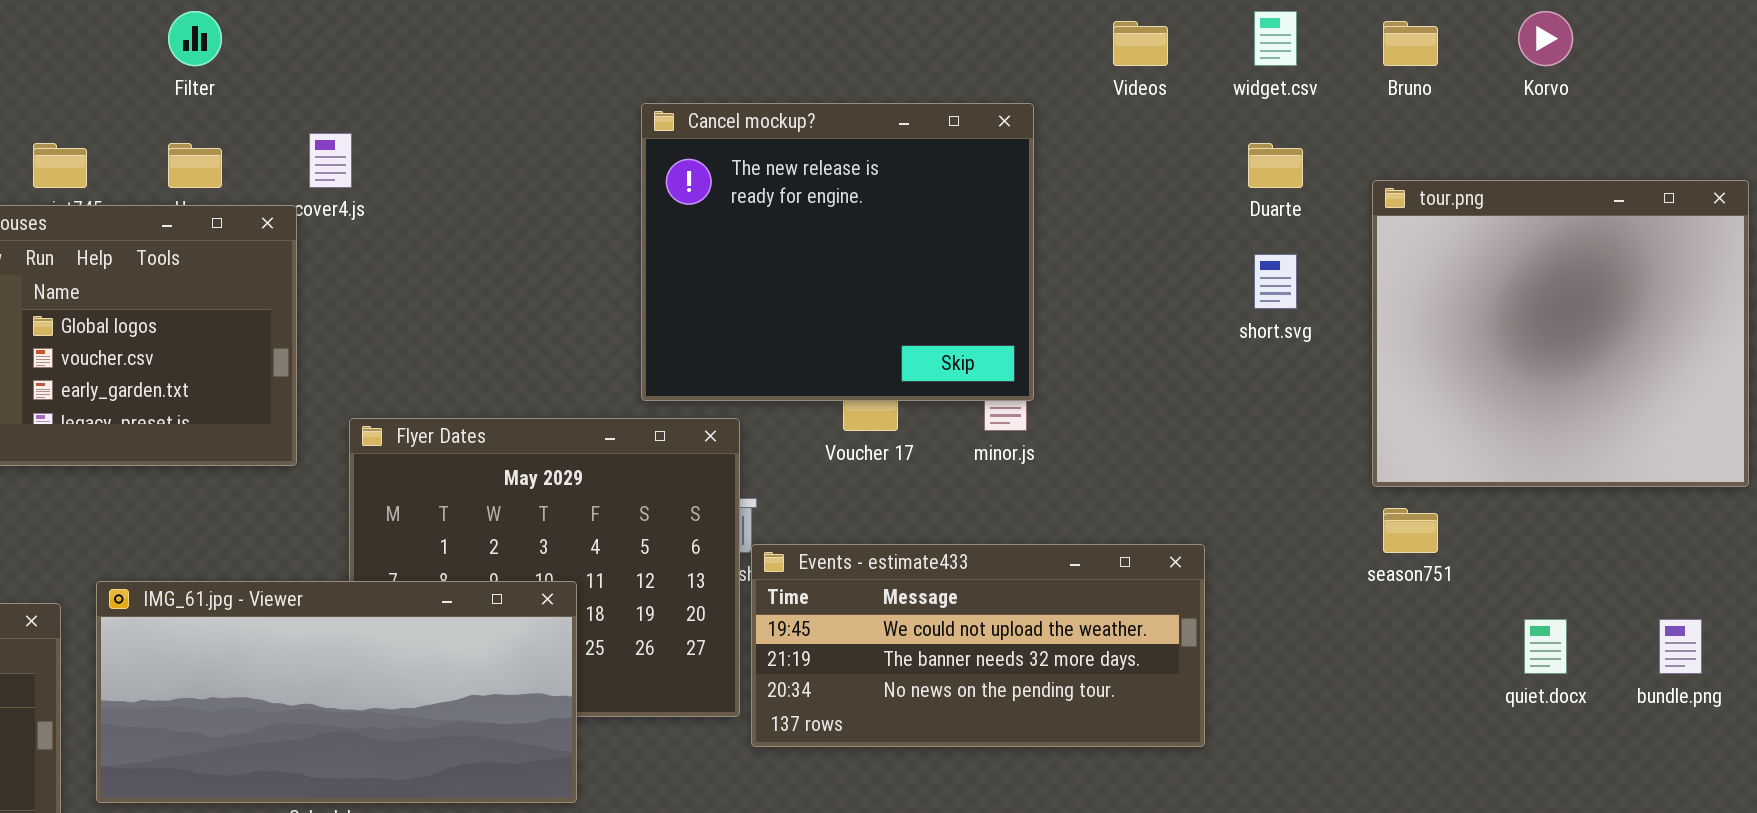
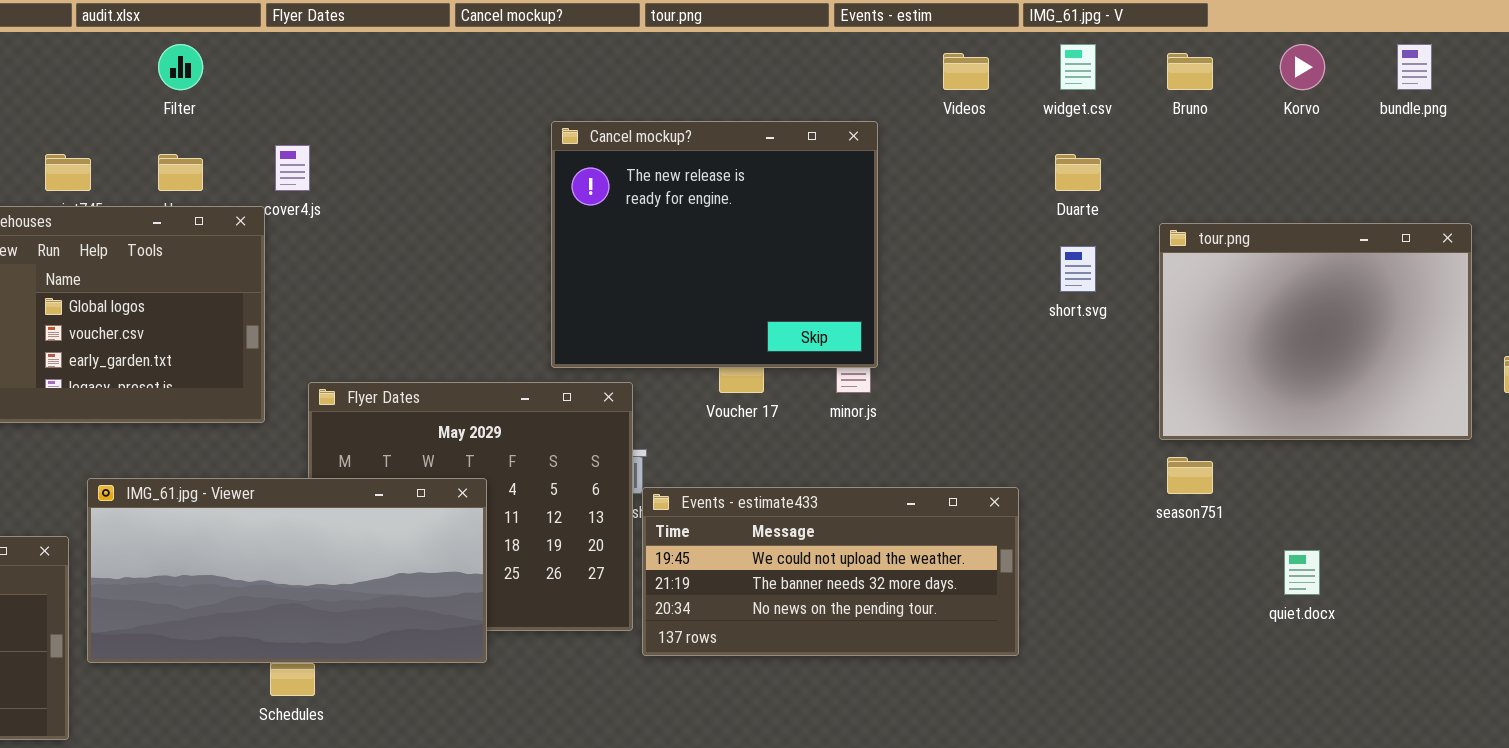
tour.png: [1372,180,1749,487] -> [1159,223,1472,440], resized
IMG_61.jpg - Viewer: [96,581,577,803] -> [87,478,487,663], moved
bundle.png: [1659,619,1702,674] -> [1397,44,1432,90], moved

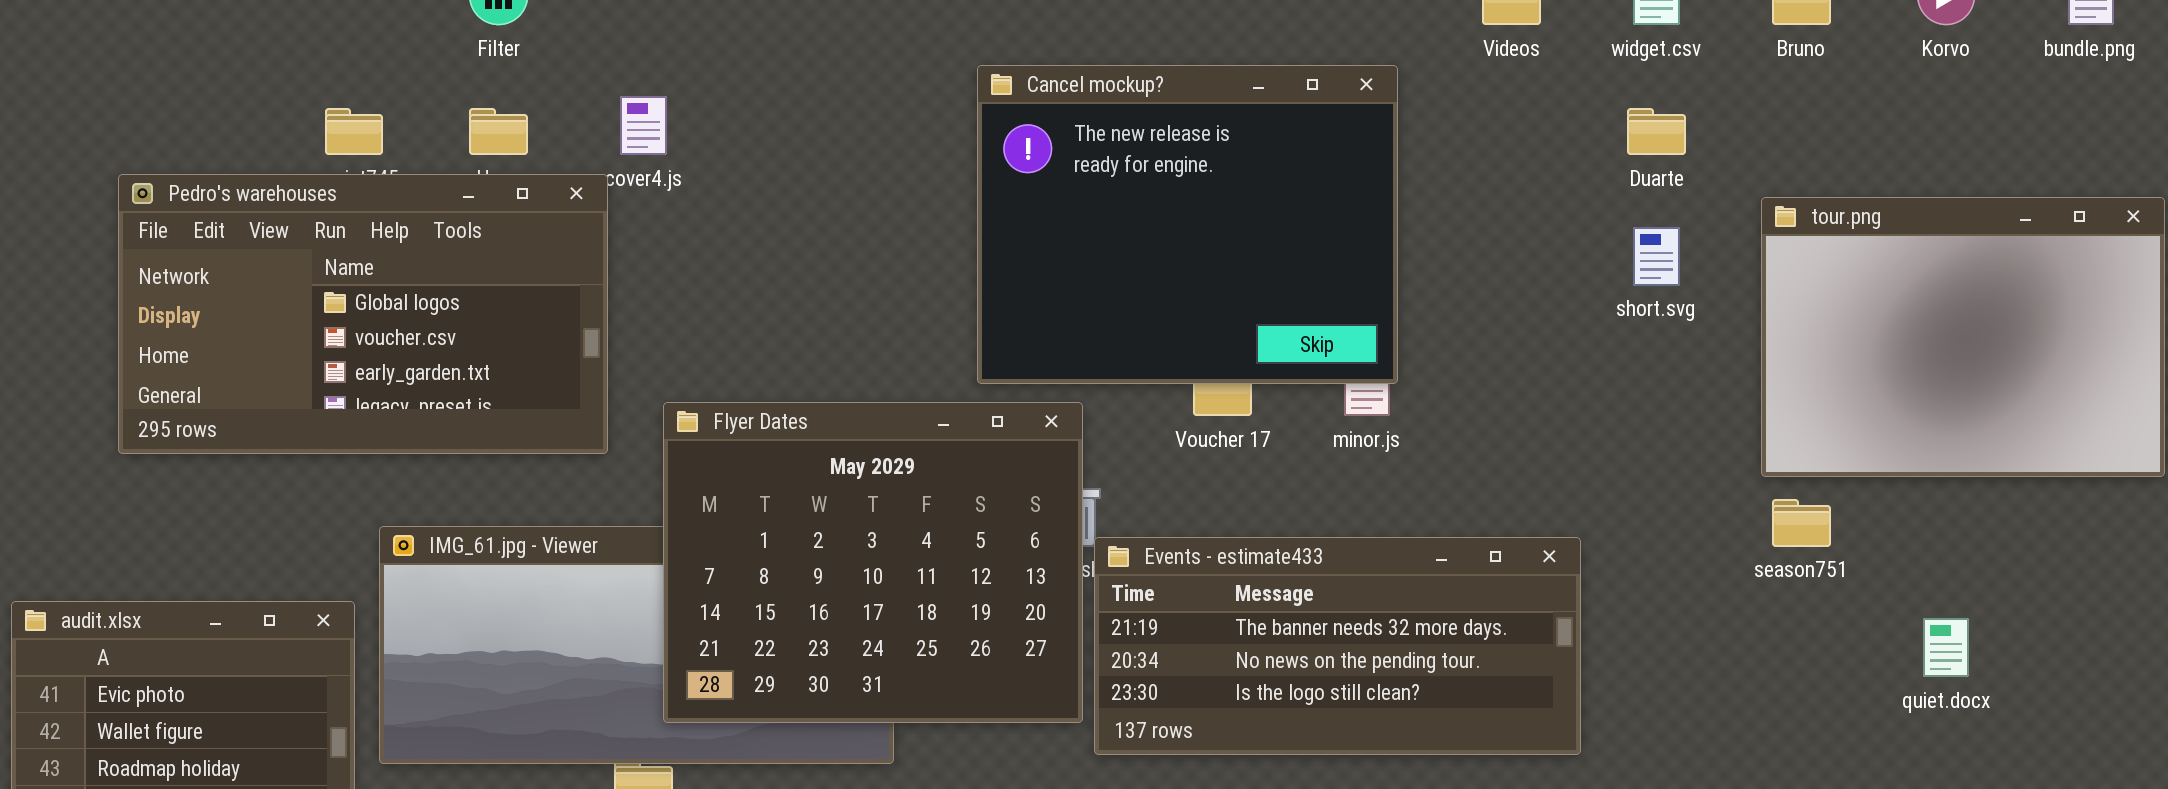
Flyer Dates: [308,382,633,631] -> [663,402,1083,723], raised
Events - estimate433: [642,487,1019,656] -> [1094,537,1581,755], scrolled down 1 row

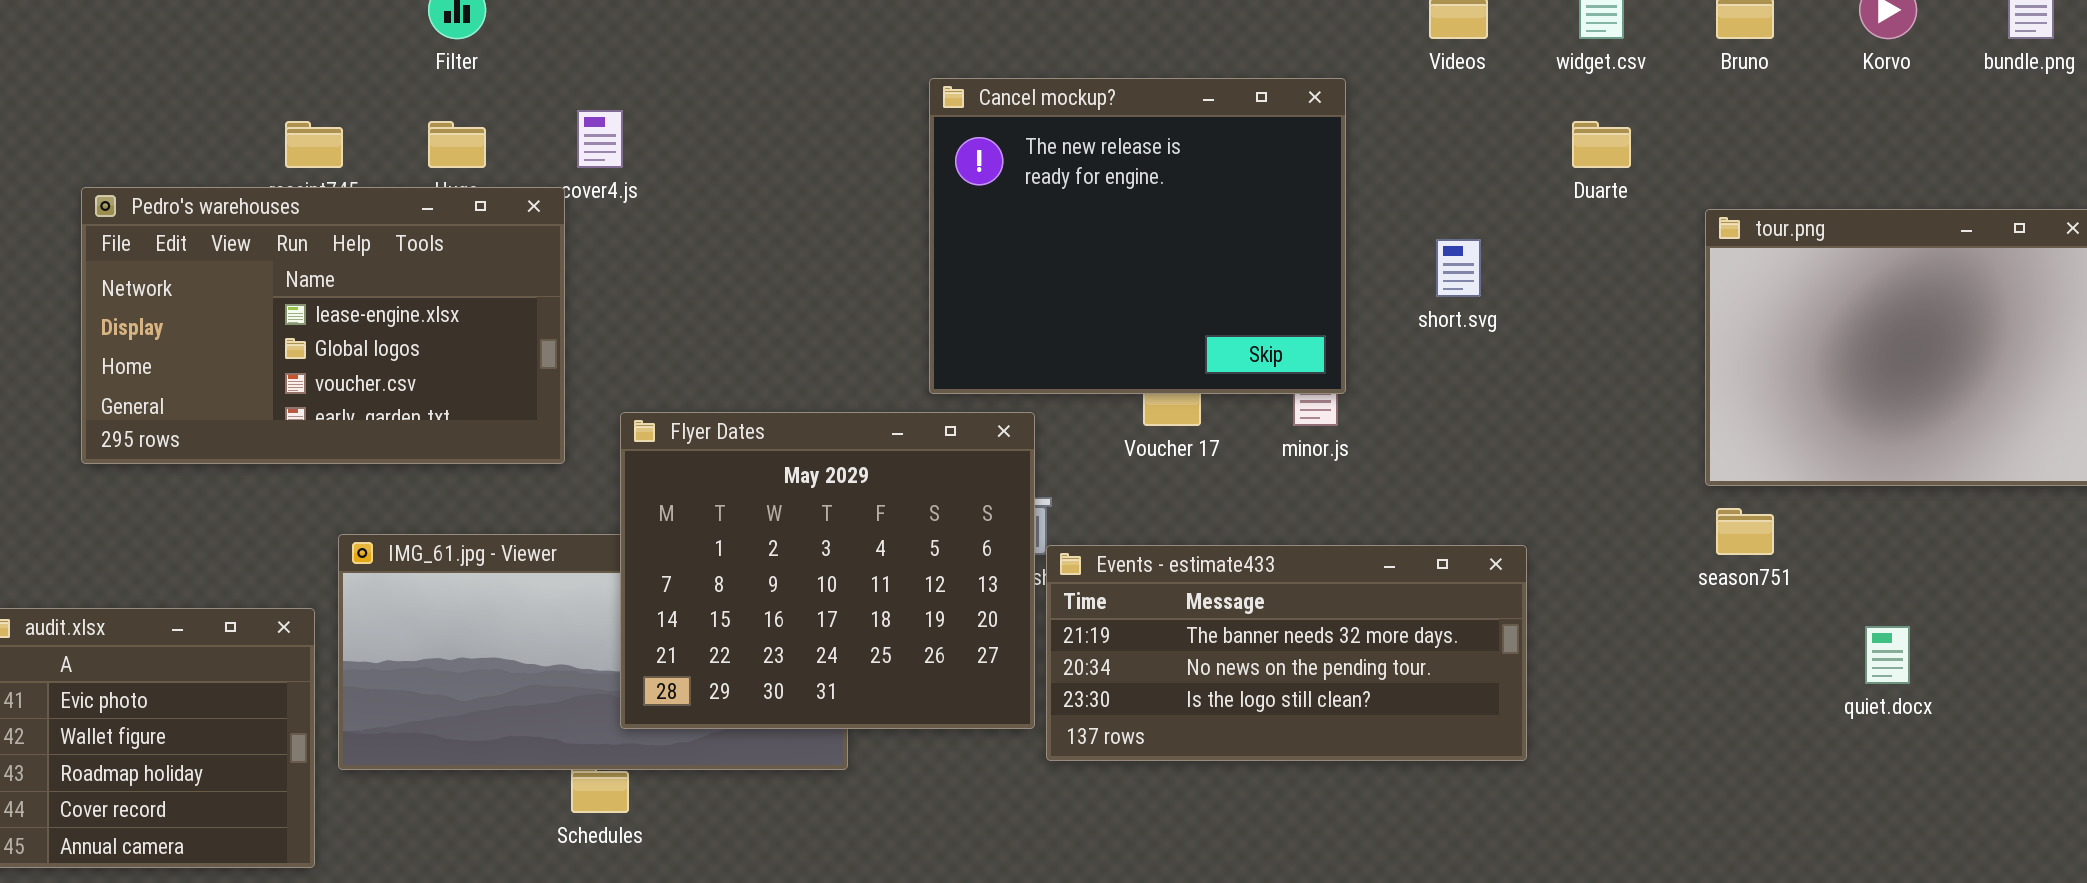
Pedro's warehouses: [118,174,608,454] -> [81,187,565,464], scrolled up 1 row
short.svg: [1633,227,1680,286] -> [1436,239,1481,297], moved

